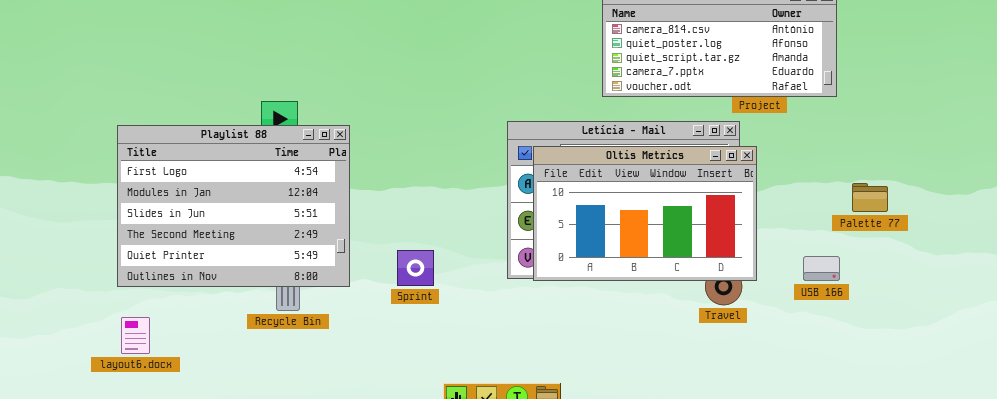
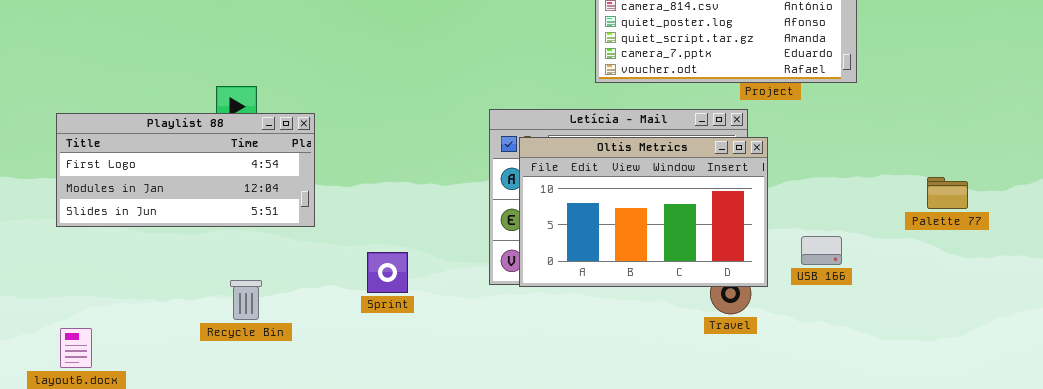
Playlist 88: [117,125,350,287] -> [56,113,315,227], resized
Palette 77: [852,183,888,212] -> [927,177,968,209], moved
USB 166: [803,256,840,281] -> [801,236,842,265], moved

